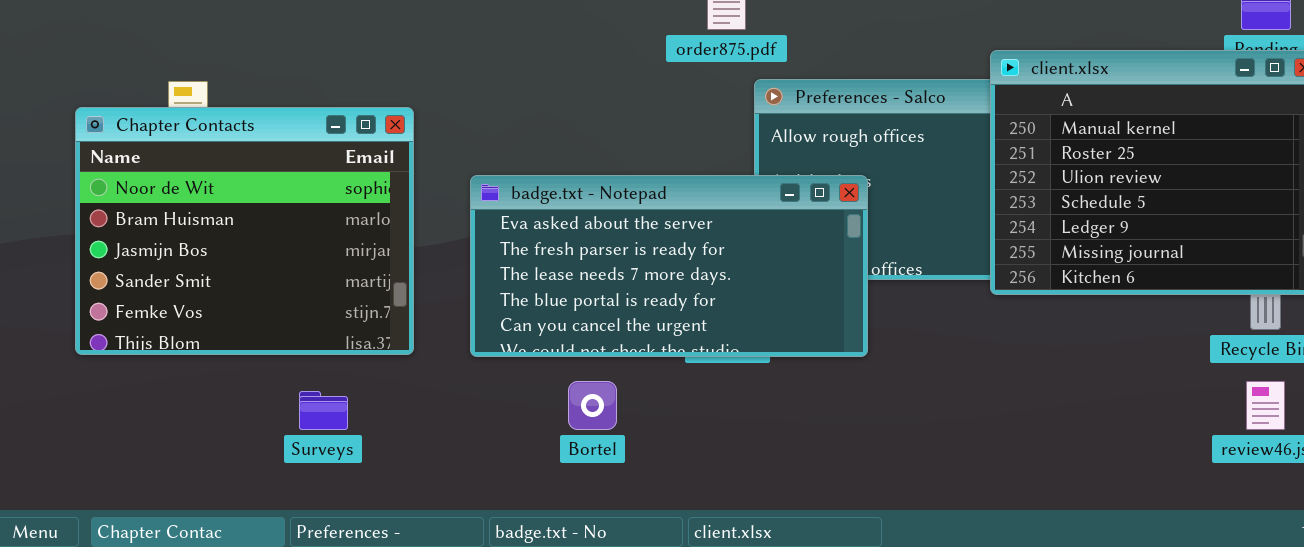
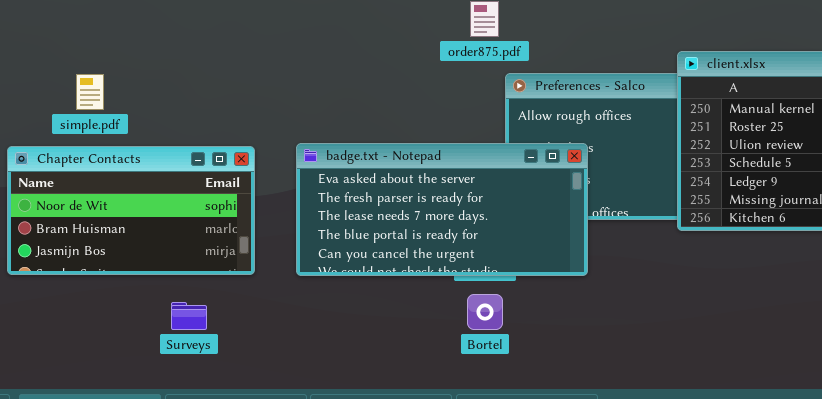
Chapter Contacts: [75,107,414,355] -> [7,146,255,275], resized
Bortel: [568,381,617,430] -> [467,294,503,330], moved

